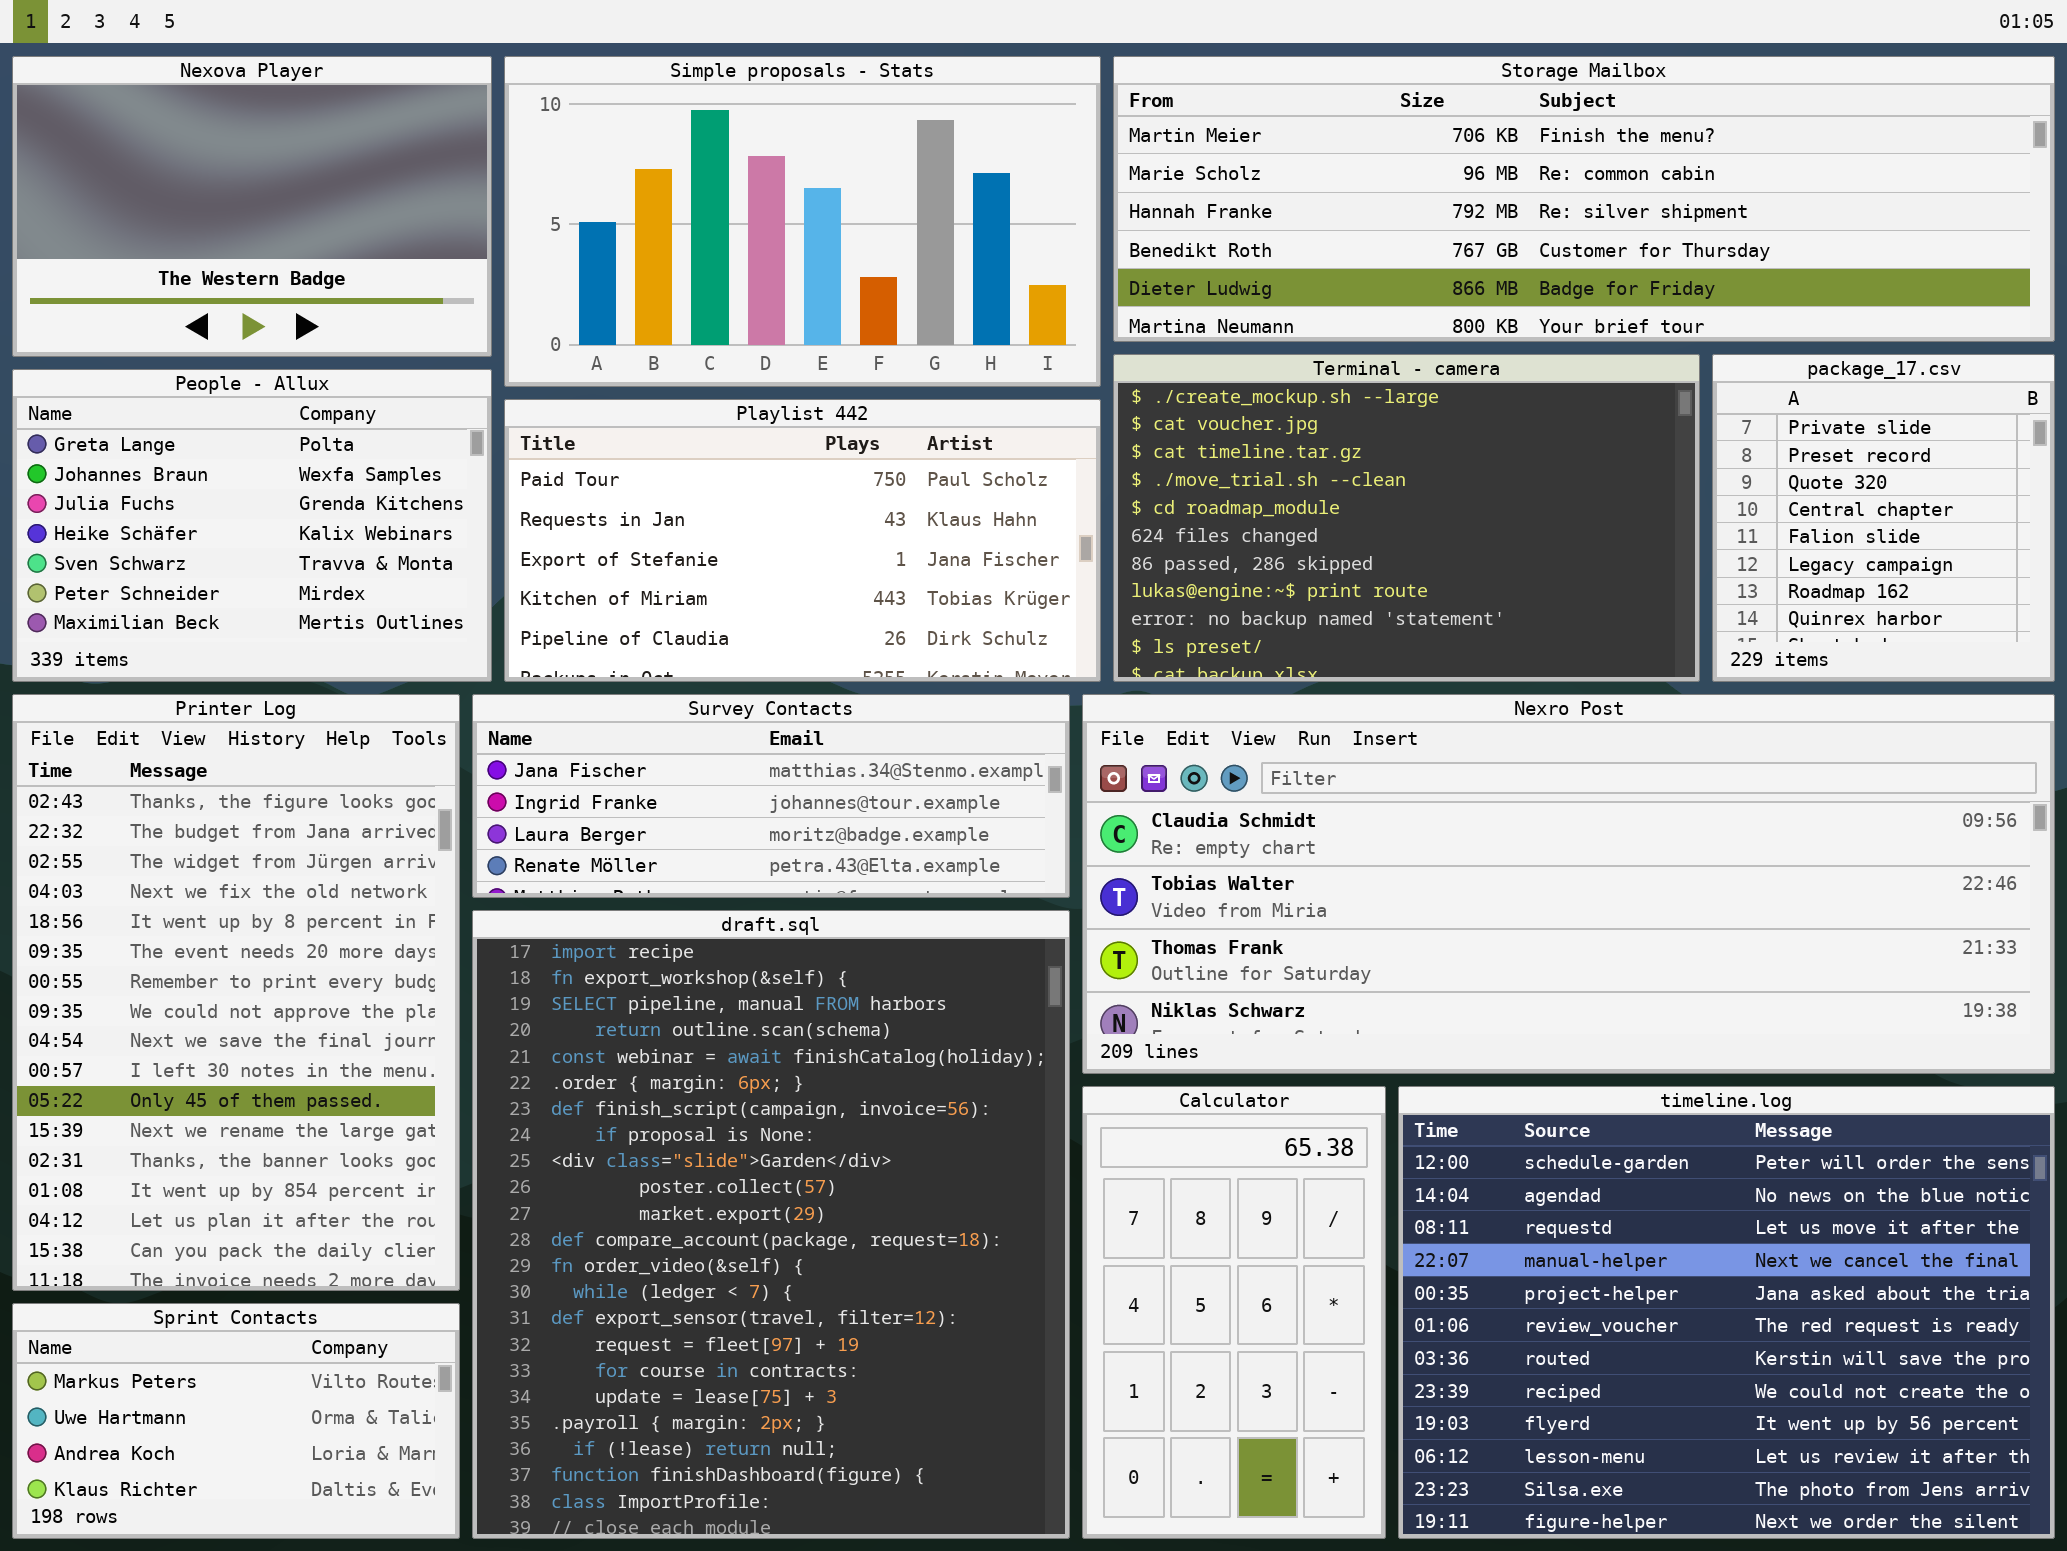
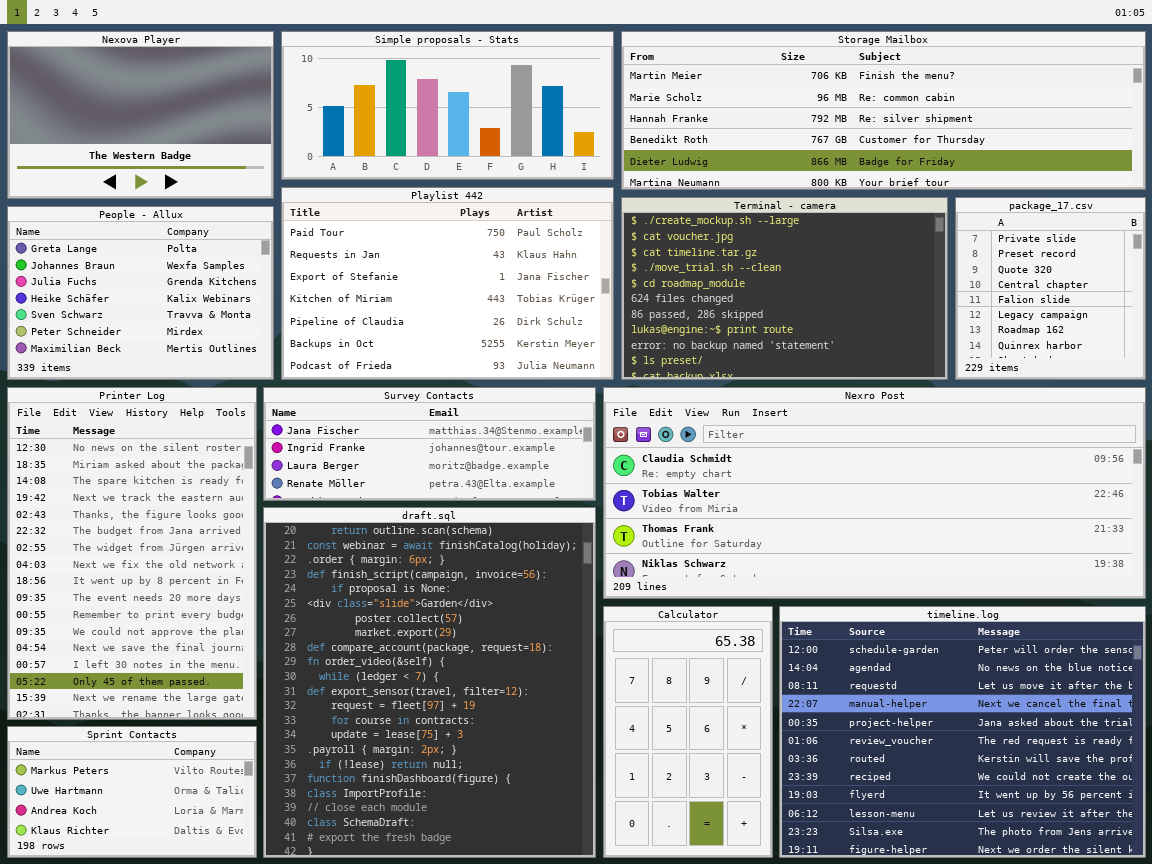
Simple proposals - Stats: [504,56,1101,387] -> [281,31,614,180], resized
Playlist 442: [504,399,1101,682] -> [281,187,614,380], resized
Printer Log: [12,694,460,1291] -> [7,387,257,720], scrolled up 4 rows
draft.sql: [472,910,1070,1539] -> [263,507,596,858], scrolled down 3 rows

